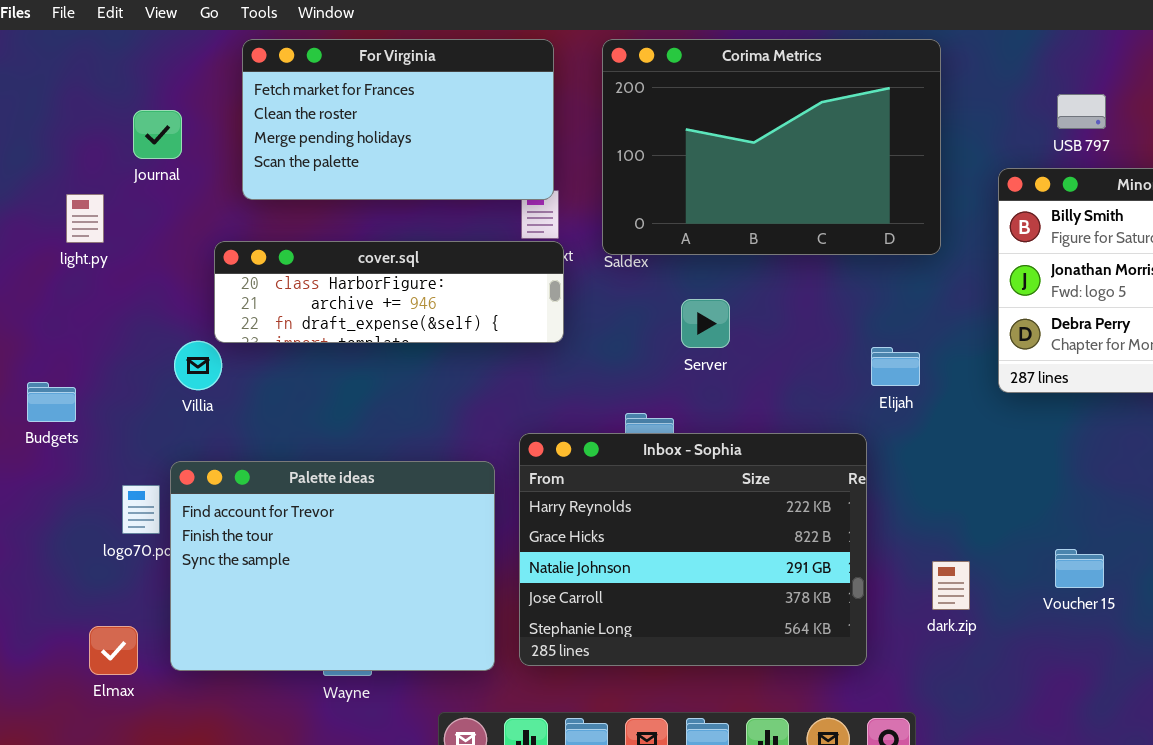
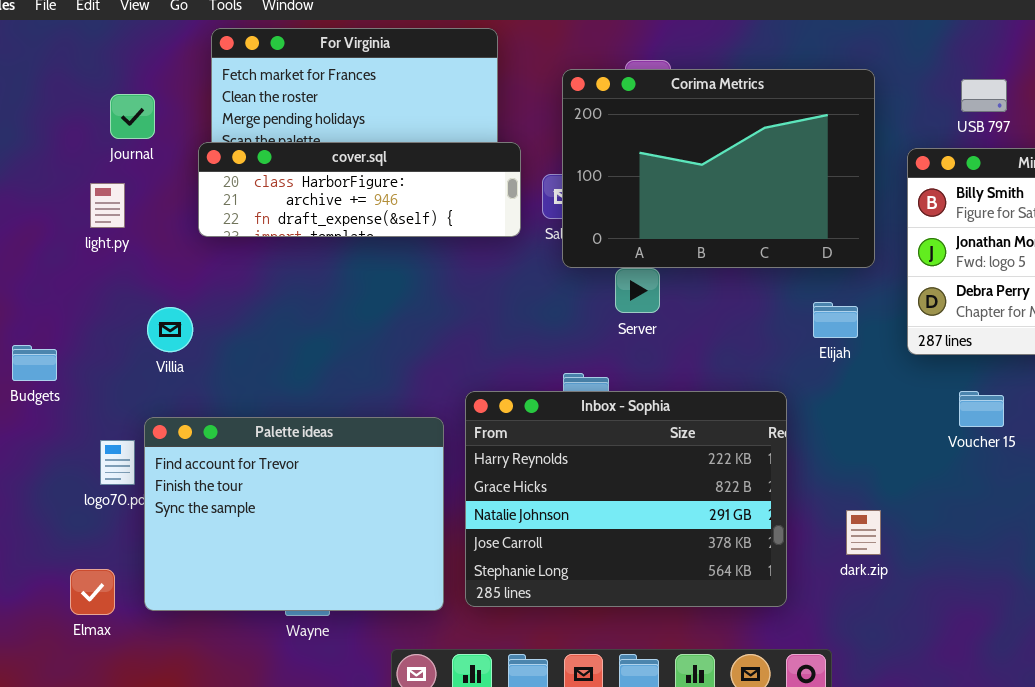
Corima Metrics: [602,39,941,255] -> [562,69,875,268], moved
light.py: [66,194,104,243] -> [90,183,125,228], moved
cover.sql: [214,241,564,343] -> [198,142,521,237], moved
Elijah: [871,347,920,386] -> [813,302,858,338], moved
Voucher 15: [1055,549,1104,588] -> [959,391,1004,427], moved

